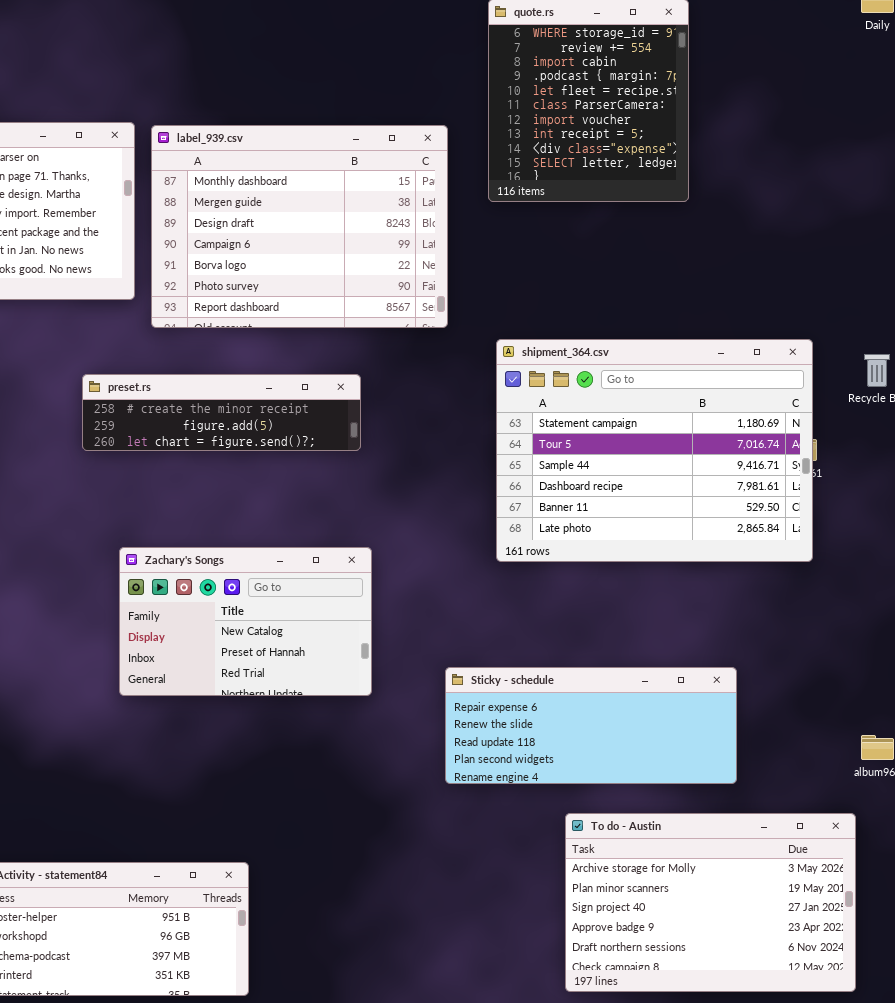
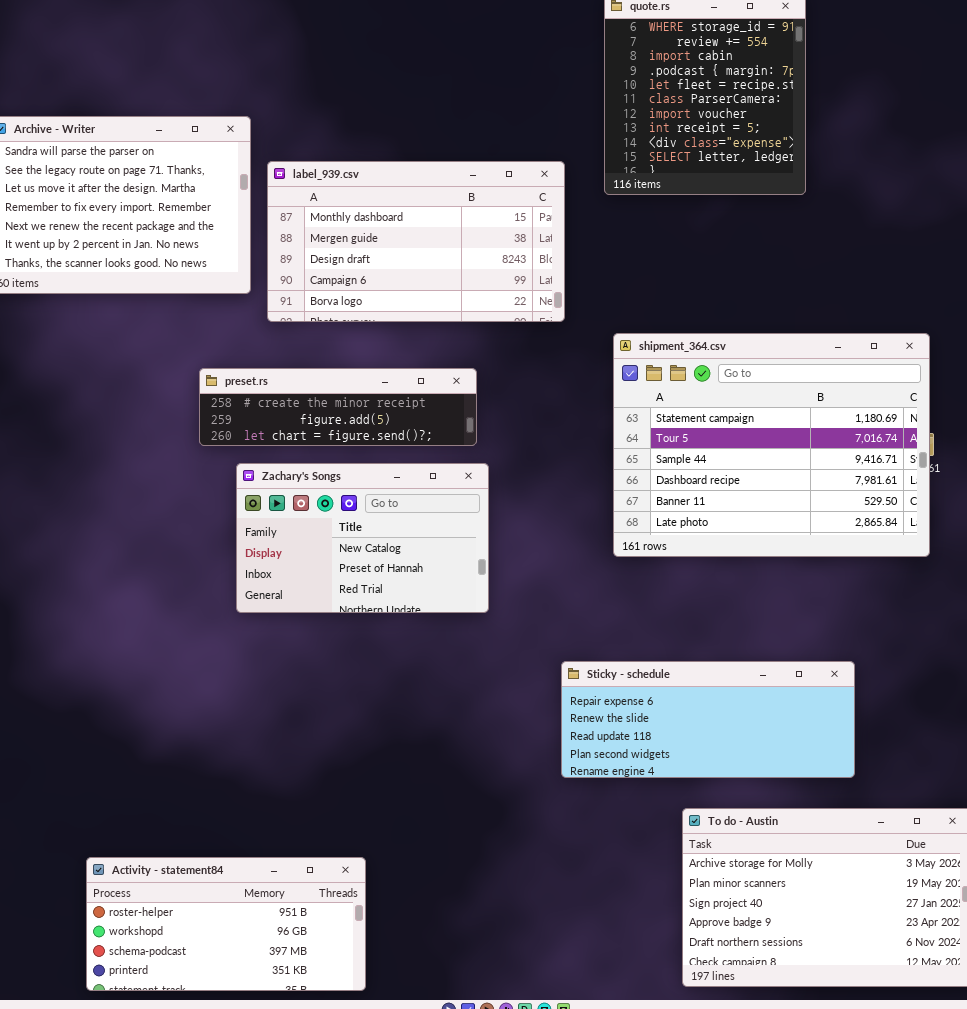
label_939.csv: [151,125,448,328] -> [267,161,565,322], resized
Zachary's Songs: [119,547,372,696] -> [236,463,489,613], moved

